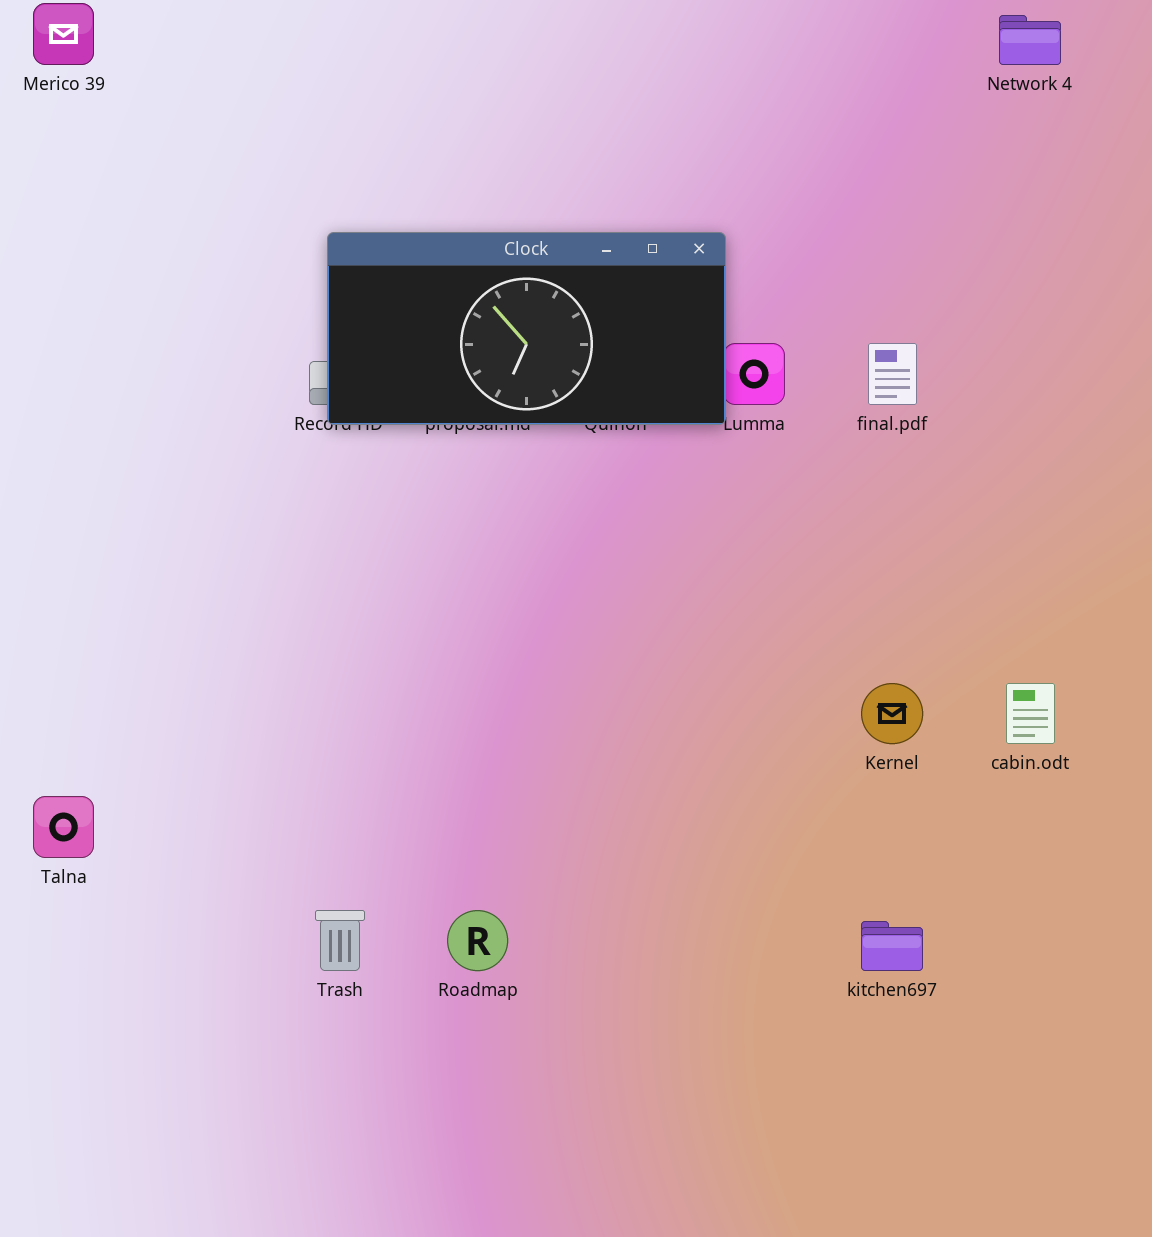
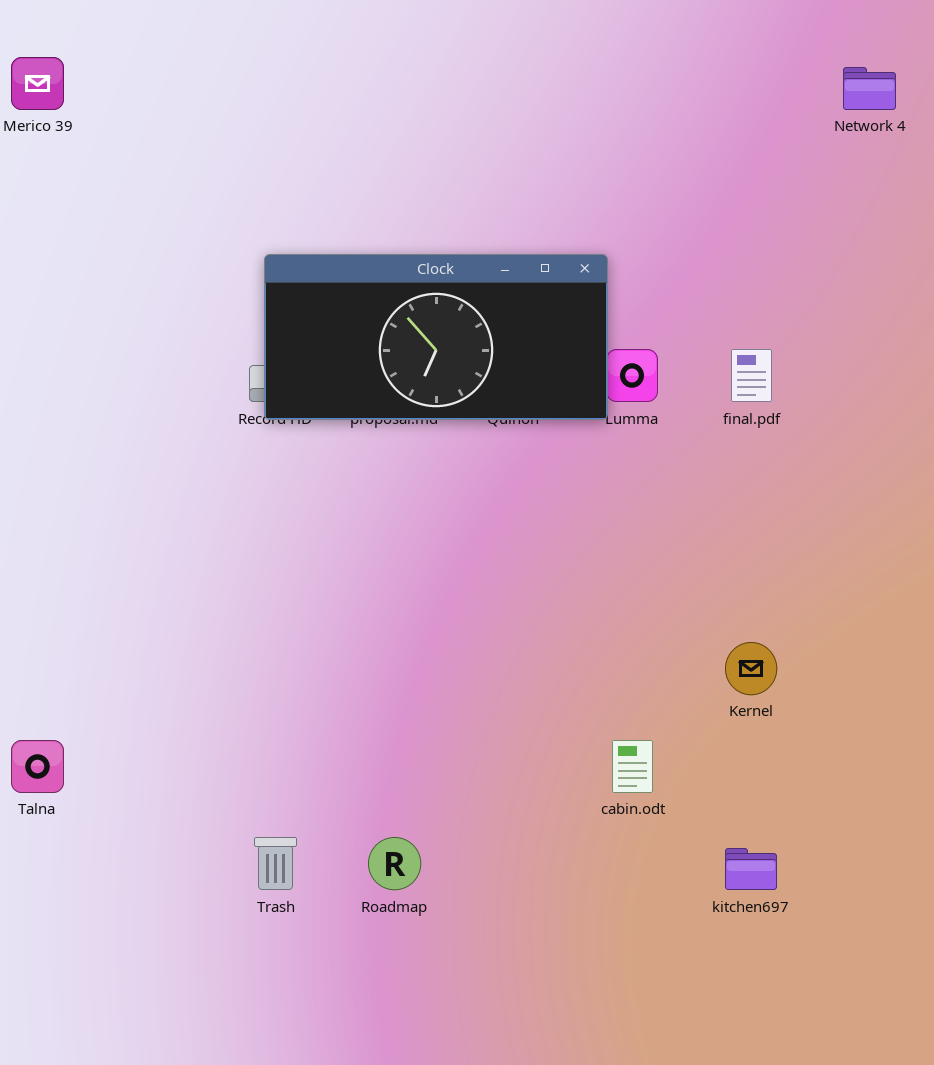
cabin.odt: [1006,683,1055,744] -> [612,740,653,793], moved

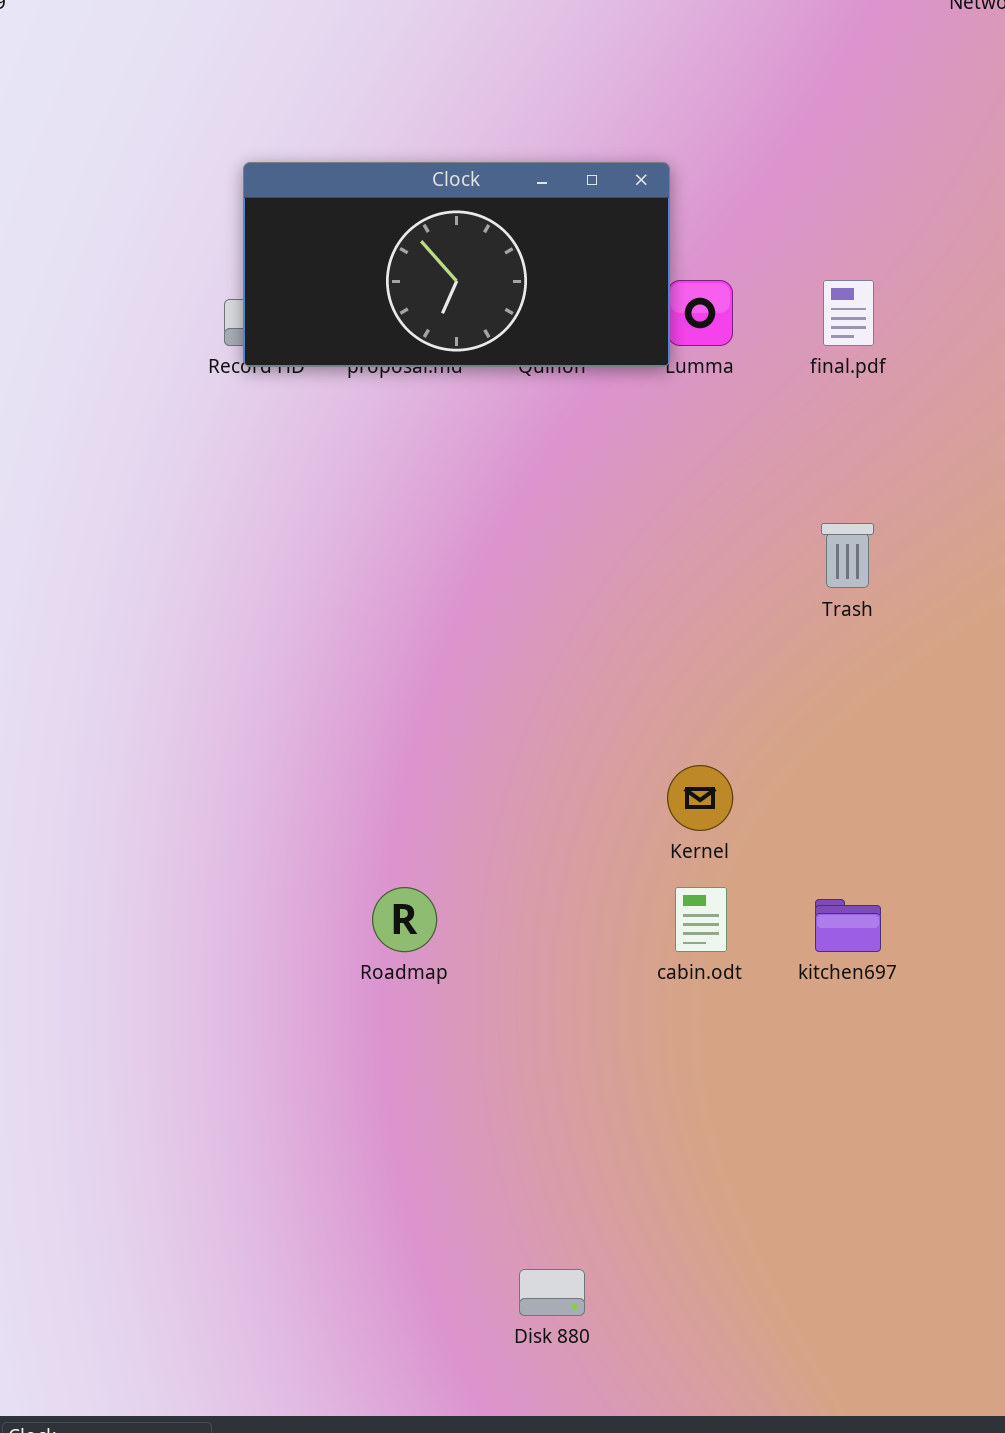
Kernel: [725,642,777,695] -> [667,765,733,831], moved
cabin.odt: [612,740,653,793] -> [675,887,727,952], moved
Trash: [254,837,297,890] -> [821,523,874,588], moved

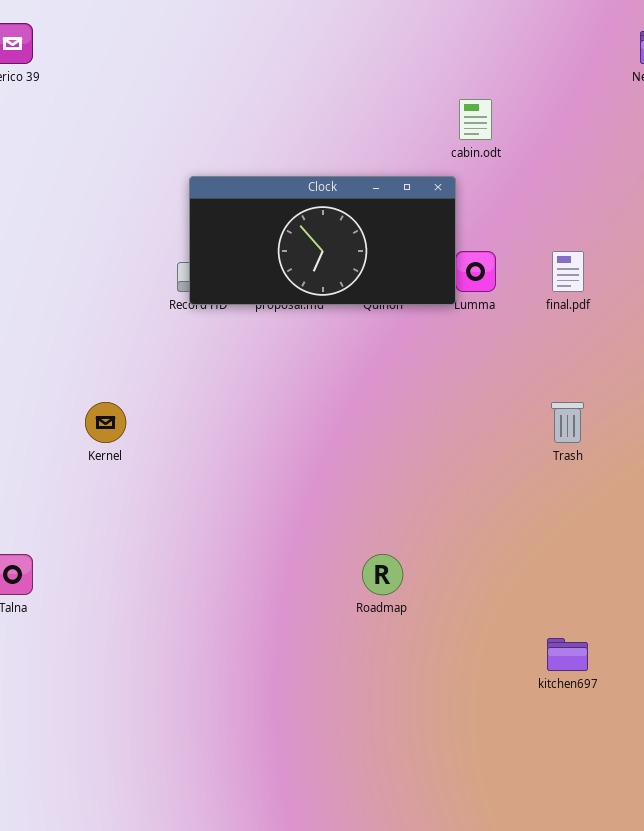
Kernel: [667,765,733,831] -> [85,402,126,443], moved
Roadmap: [372,887,437,952] -> [362,554,403,595], moved
cabin.odt: [675,887,727,952] -> [459,99,492,140], moved

